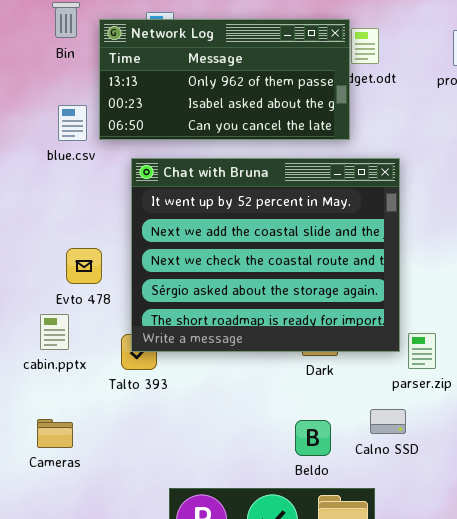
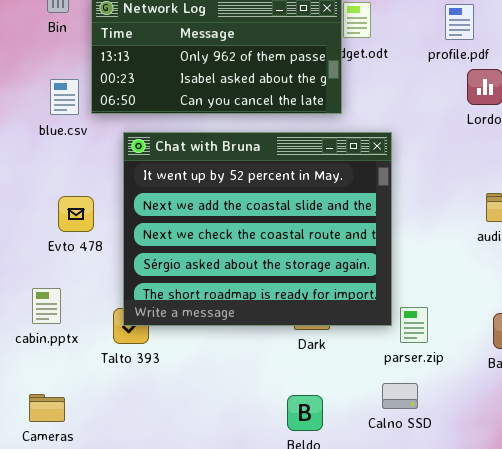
Evto 478: [66,248,102,284] -> [58,196,94,232], moved
Calno SSD: [370,409,406,434] -> [382,383,418,409], moved

